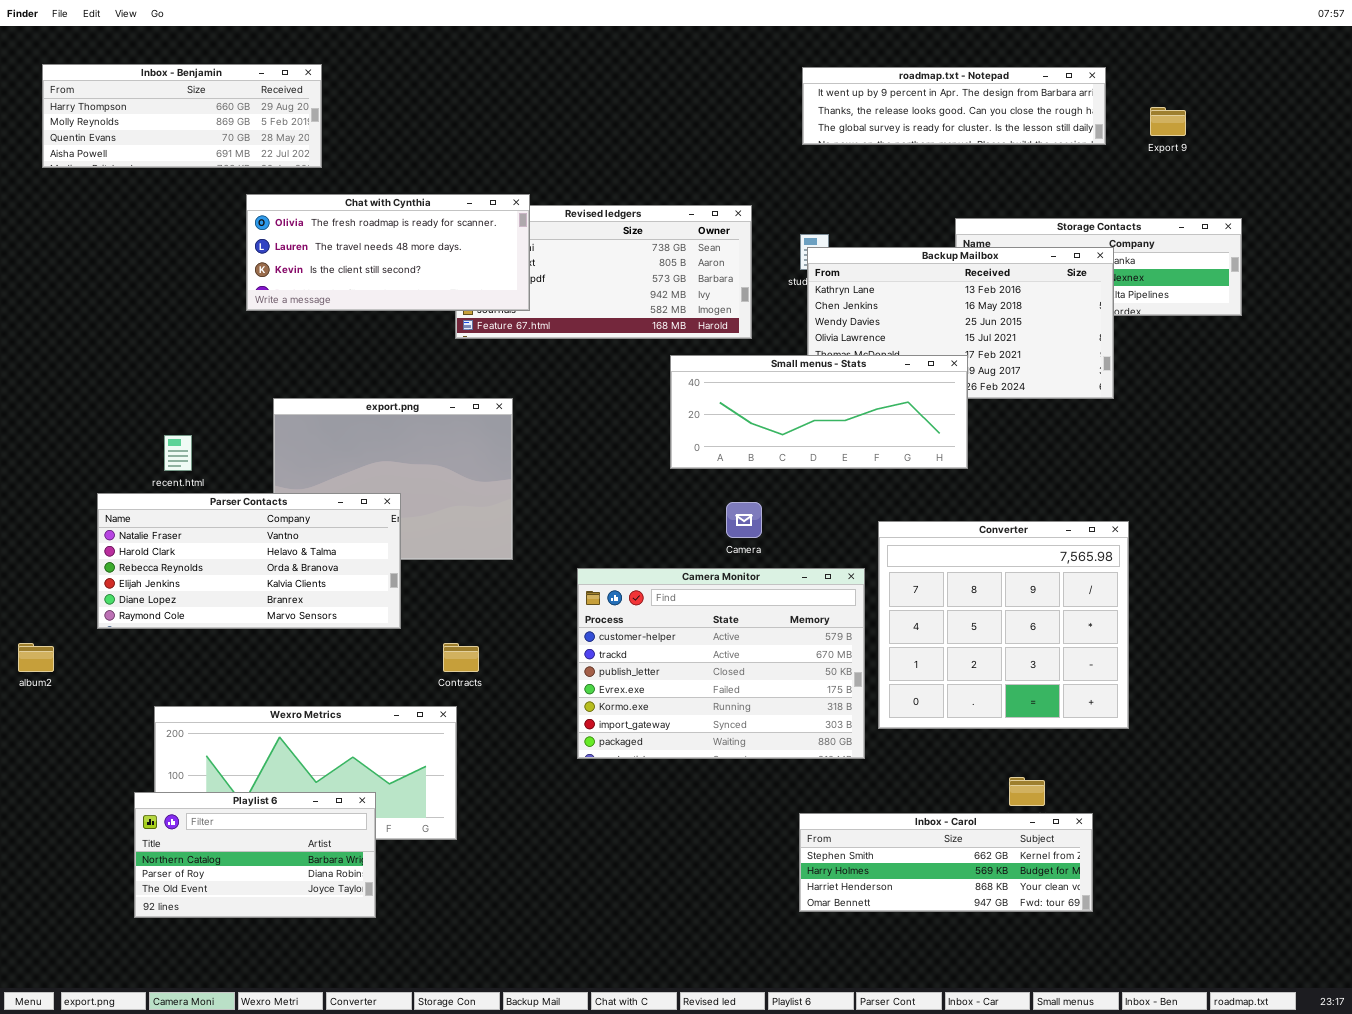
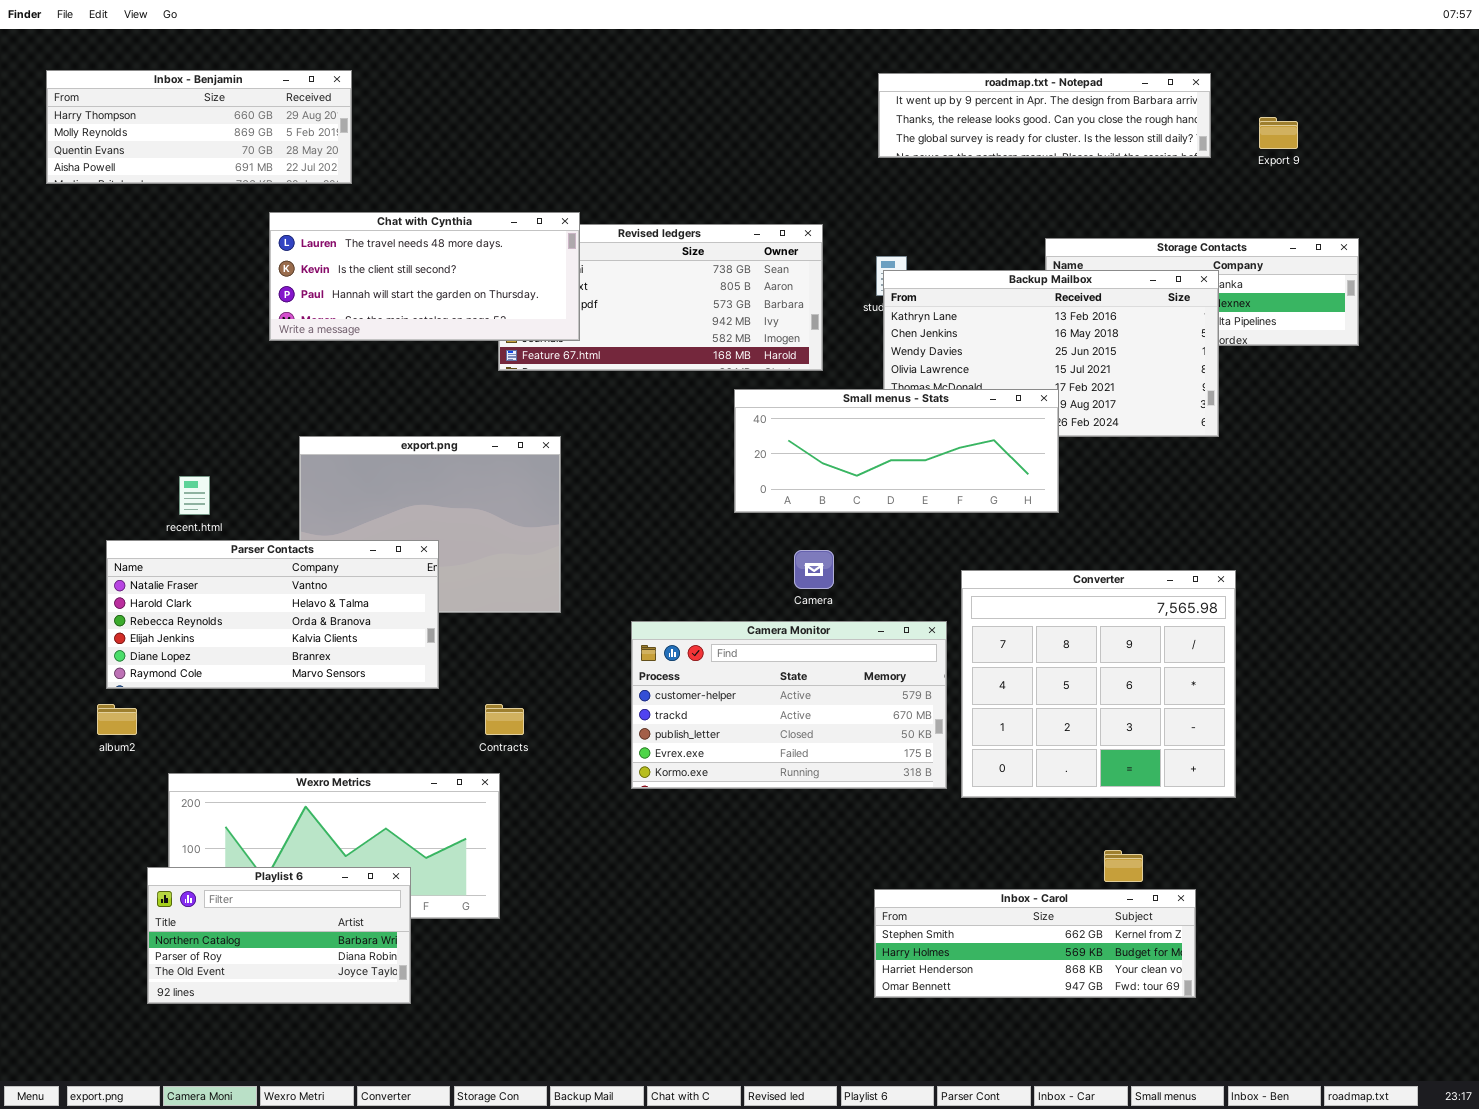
Chat with Cynthia: [246,194,530,311] -> [269,212,580,341], scrolled down 1 row
Camera Monitor: [577,568,865,759] -> [631,621,947,789], resized
album2: [18,643,54,672] -> [97,704,137,735], moved

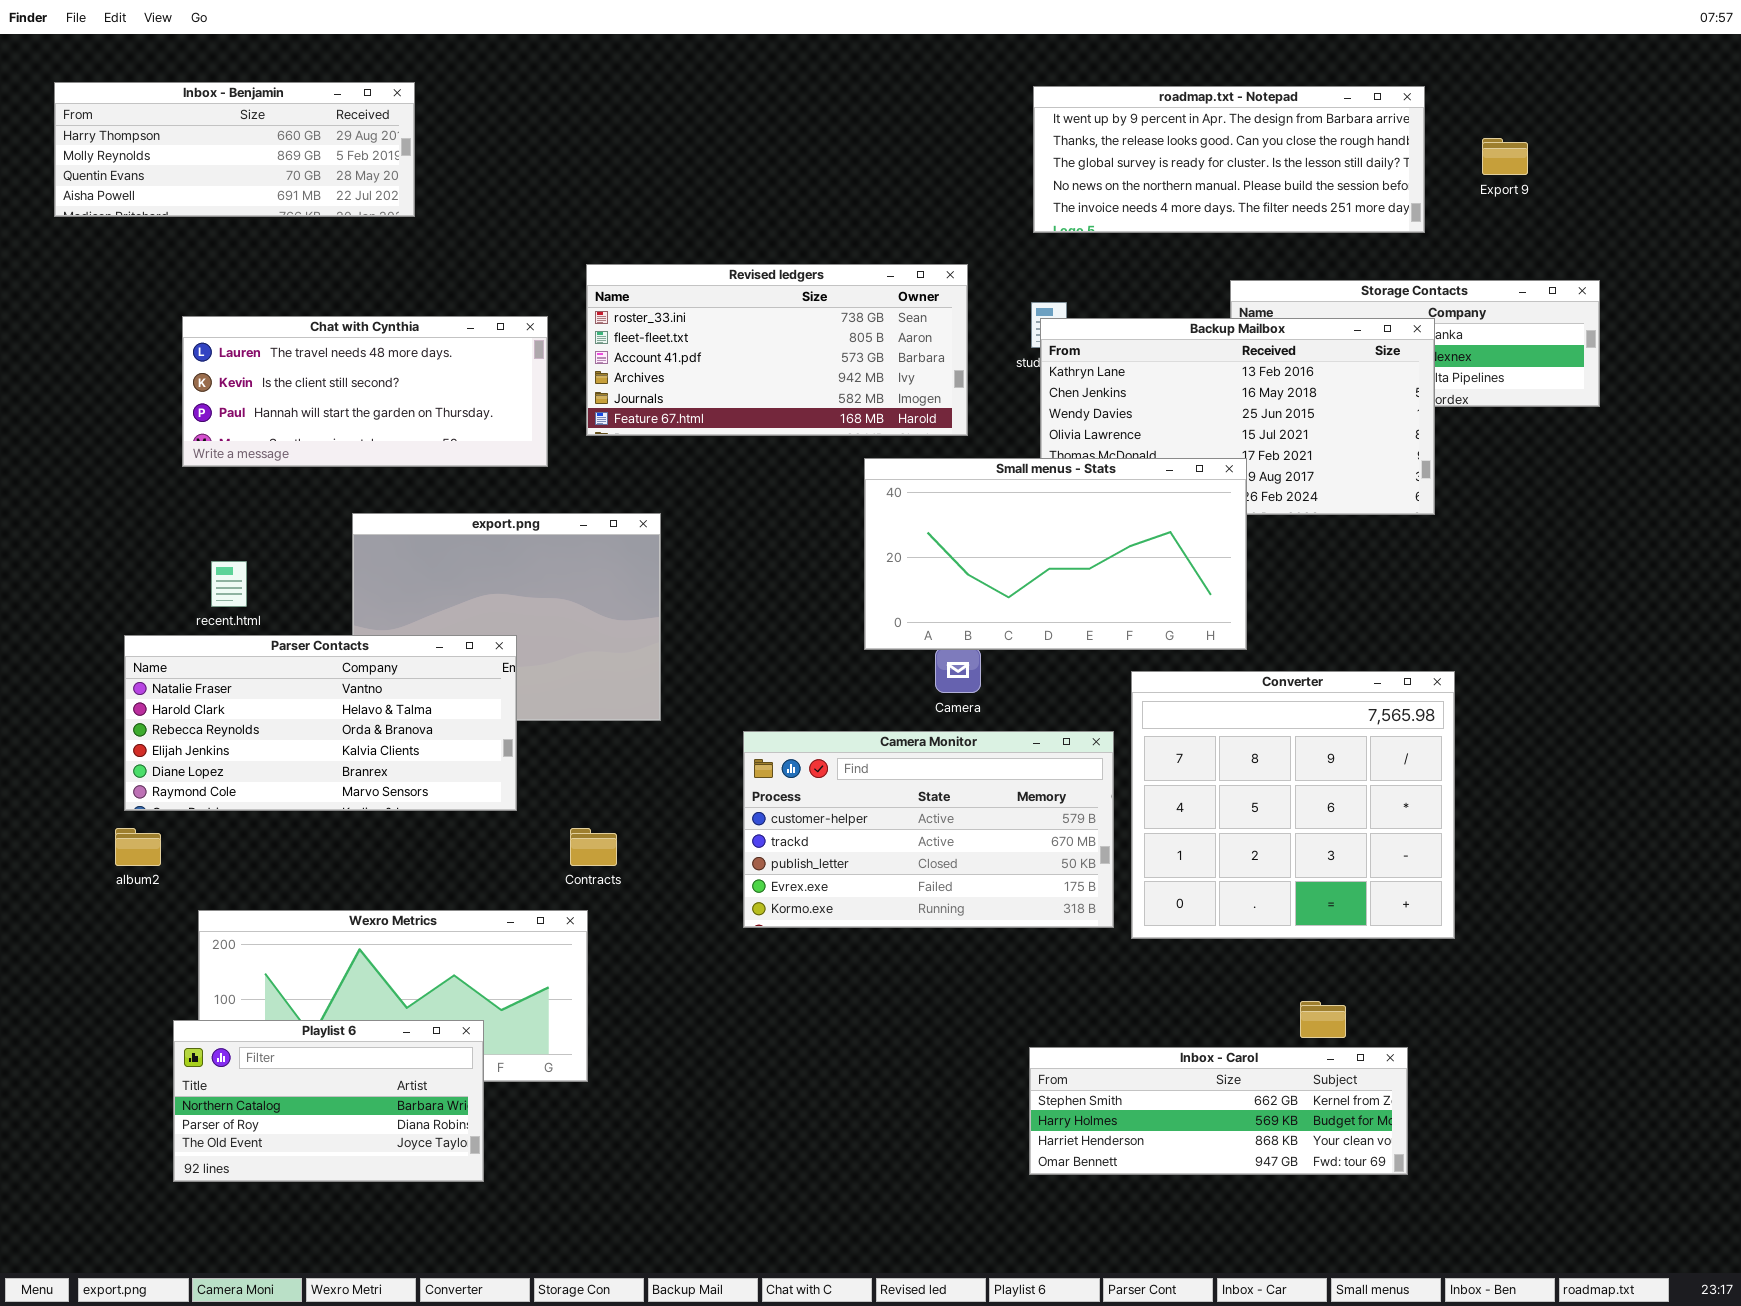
roadmap.txt - Notepad: [878,73,1211,158] -> [1033,86,1425,233], resized
Chat with Cynthia: [269,212,580,341] -> [182,316,548,467], moved
Small menus - Stats: [734,389,1059,513] -> [864,458,1247,650], resized

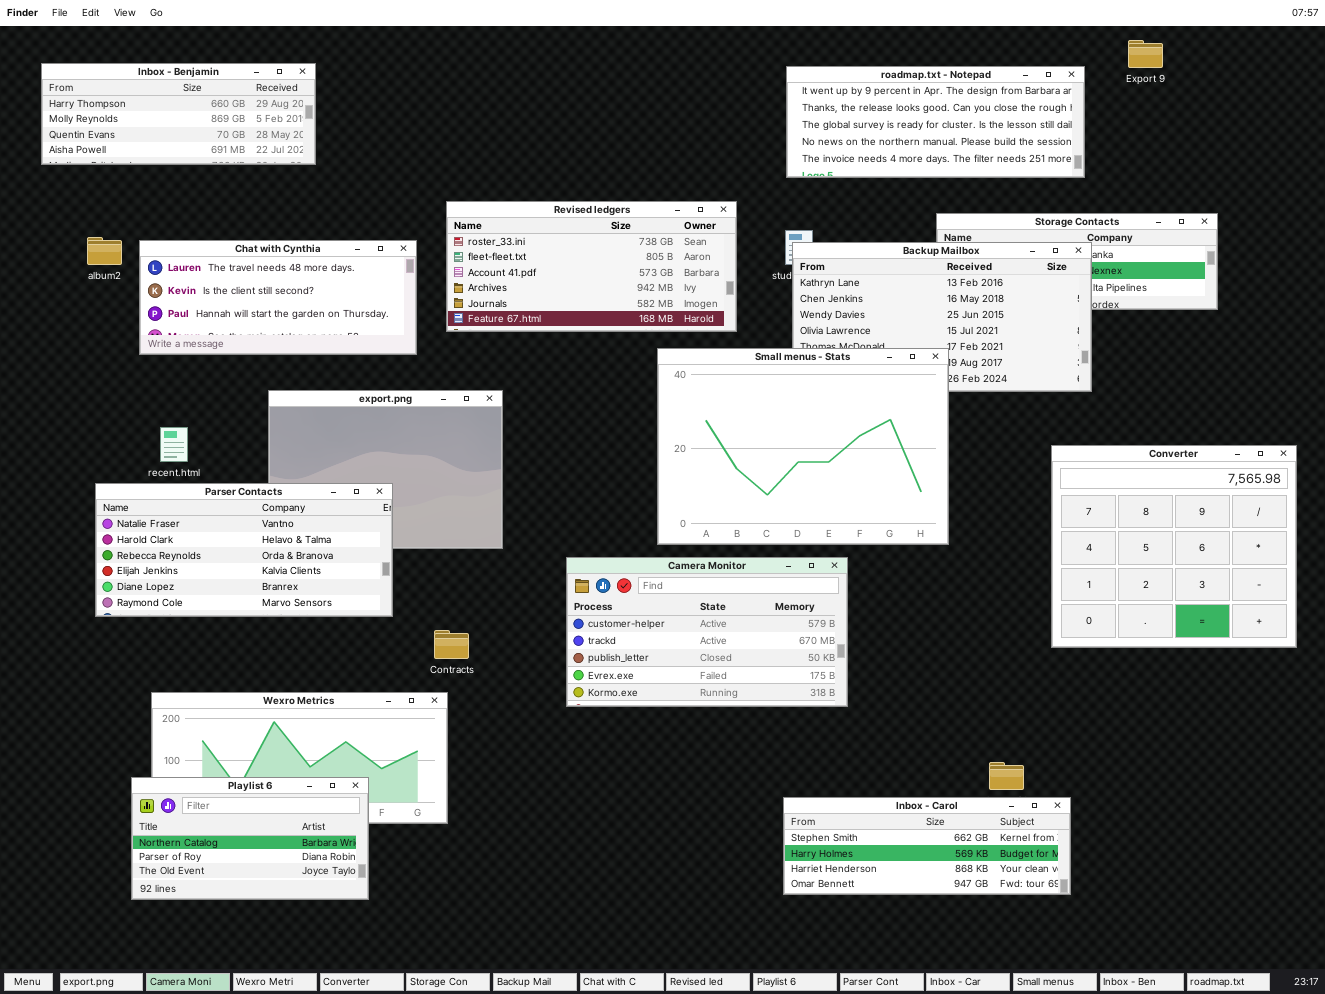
Export 9: [1482,138,1528,175] -> [1128,40,1163,68], moved
Small menus - Stats: [864,458,1247,650] -> [657,348,949,545], resized
Converter: [1131,671,1455,939] -> [1051,445,1297,648], moved
album2: [115,828,161,866] -> [87,237,122,265], moved

